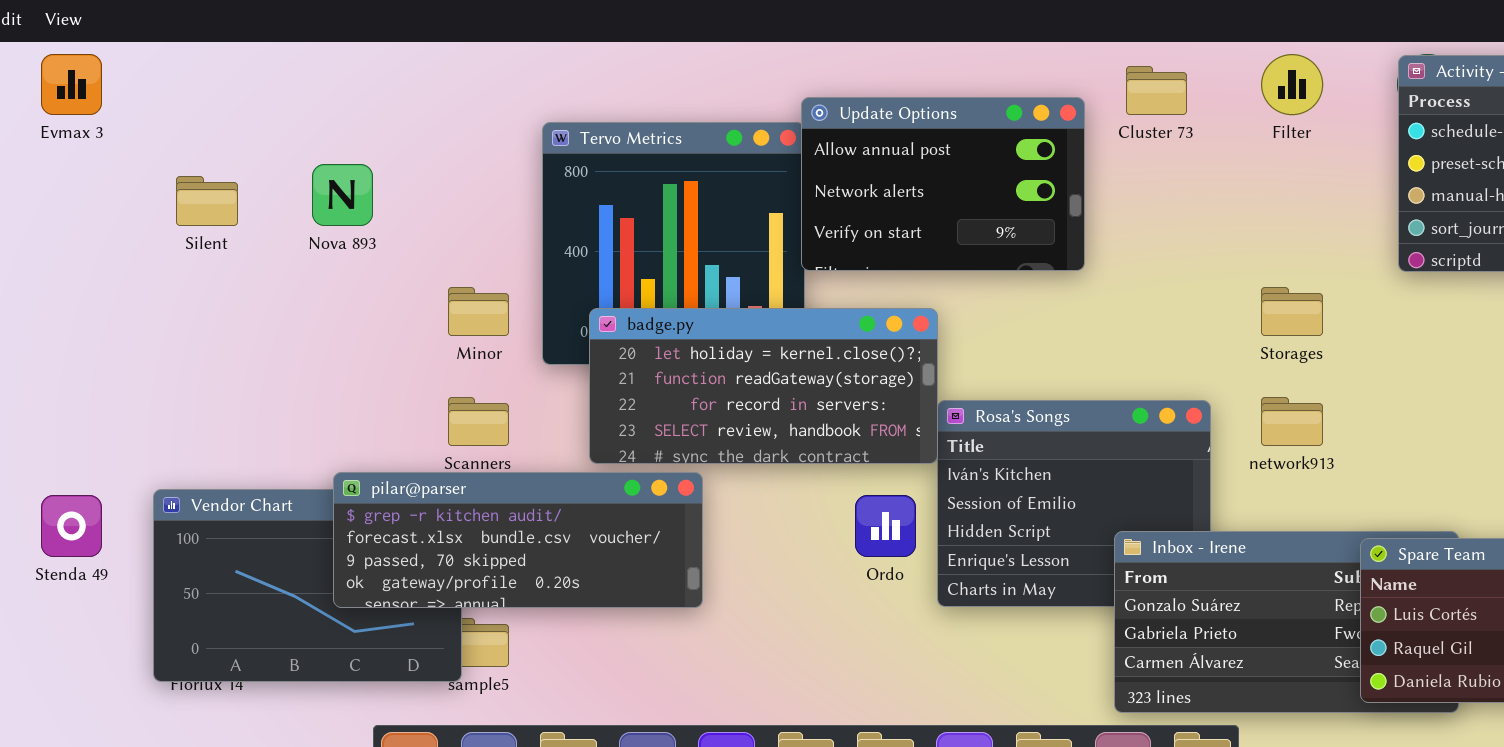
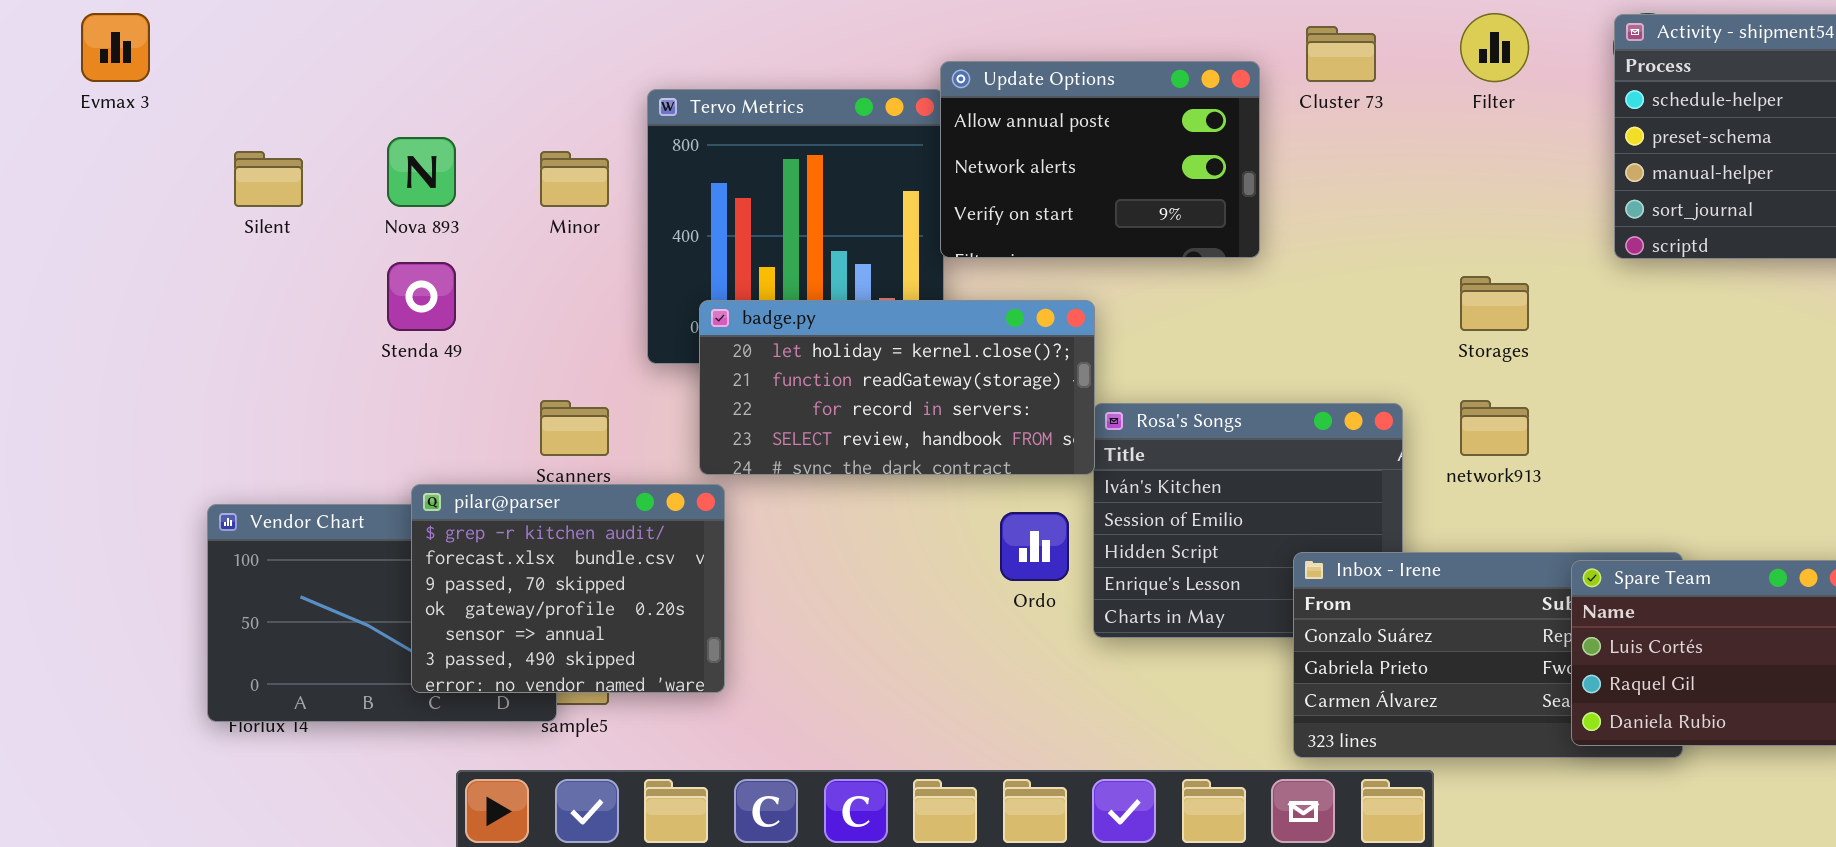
Minor: [448,287,509,336] -> [540,151,609,207], moved
pilar@parser: [333,472,703,608] -> [411,484,725,693], resized
Stenda 49: [41,495,102,557] -> [387,262,456,331], moved

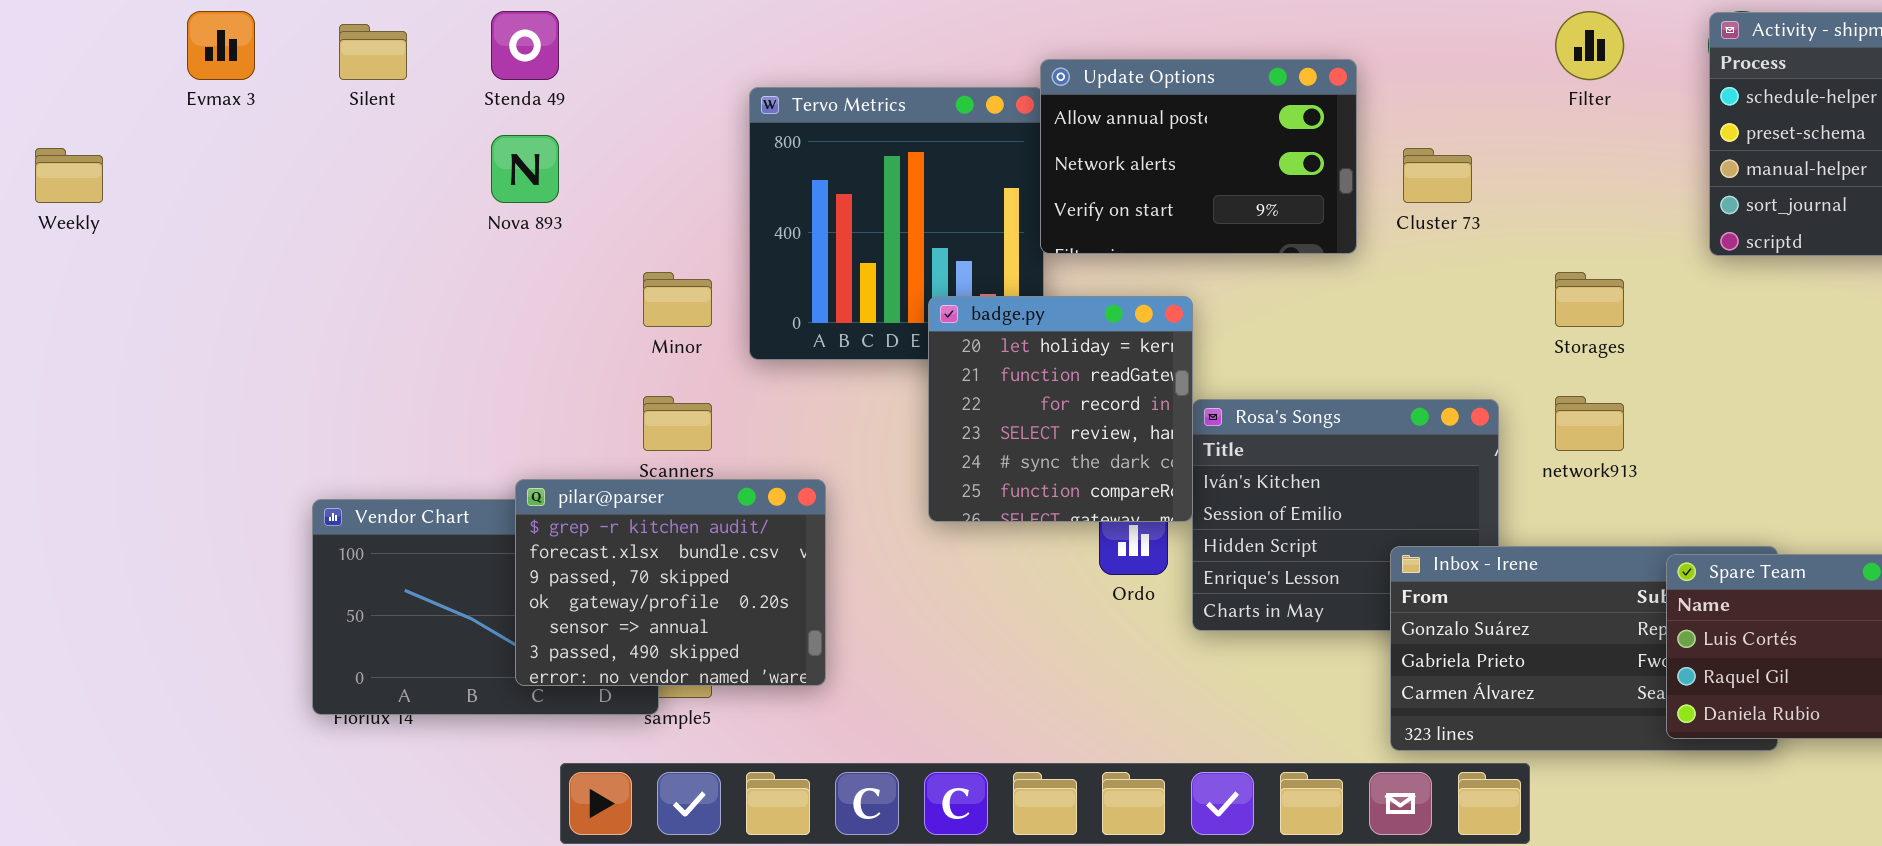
Cluster 73: [1306,26,1376,82] -> [1403,148,1472,203], moved
Silent: [234,151,303,207] -> [339,24,407,80], moved
Minor: [540,151,609,207] -> [643,272,712,327], moved
Stenda 49: [387,262,456,331] -> [491,11,559,80], moved
badge.py: [699,300,1095,475] -> [928,296,1193,522], resized

